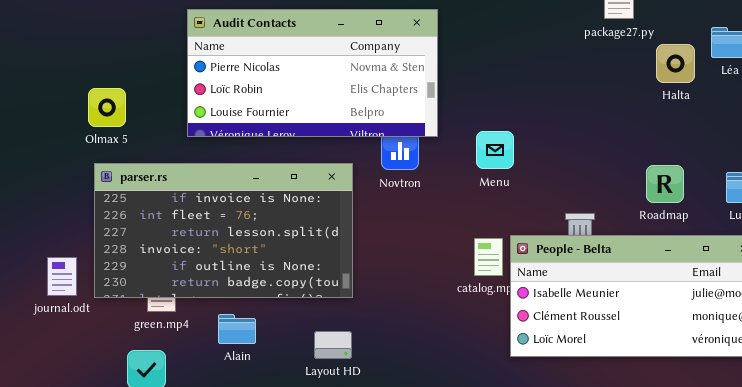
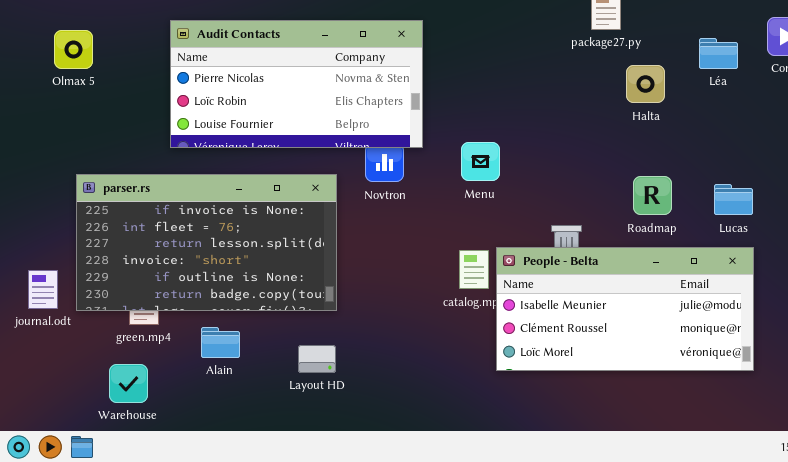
Halta: [656,44,695,83] -> [626,65,665,103], moved
Olmax 5: [88,88,126,127] -> [54,30,93,69], moved

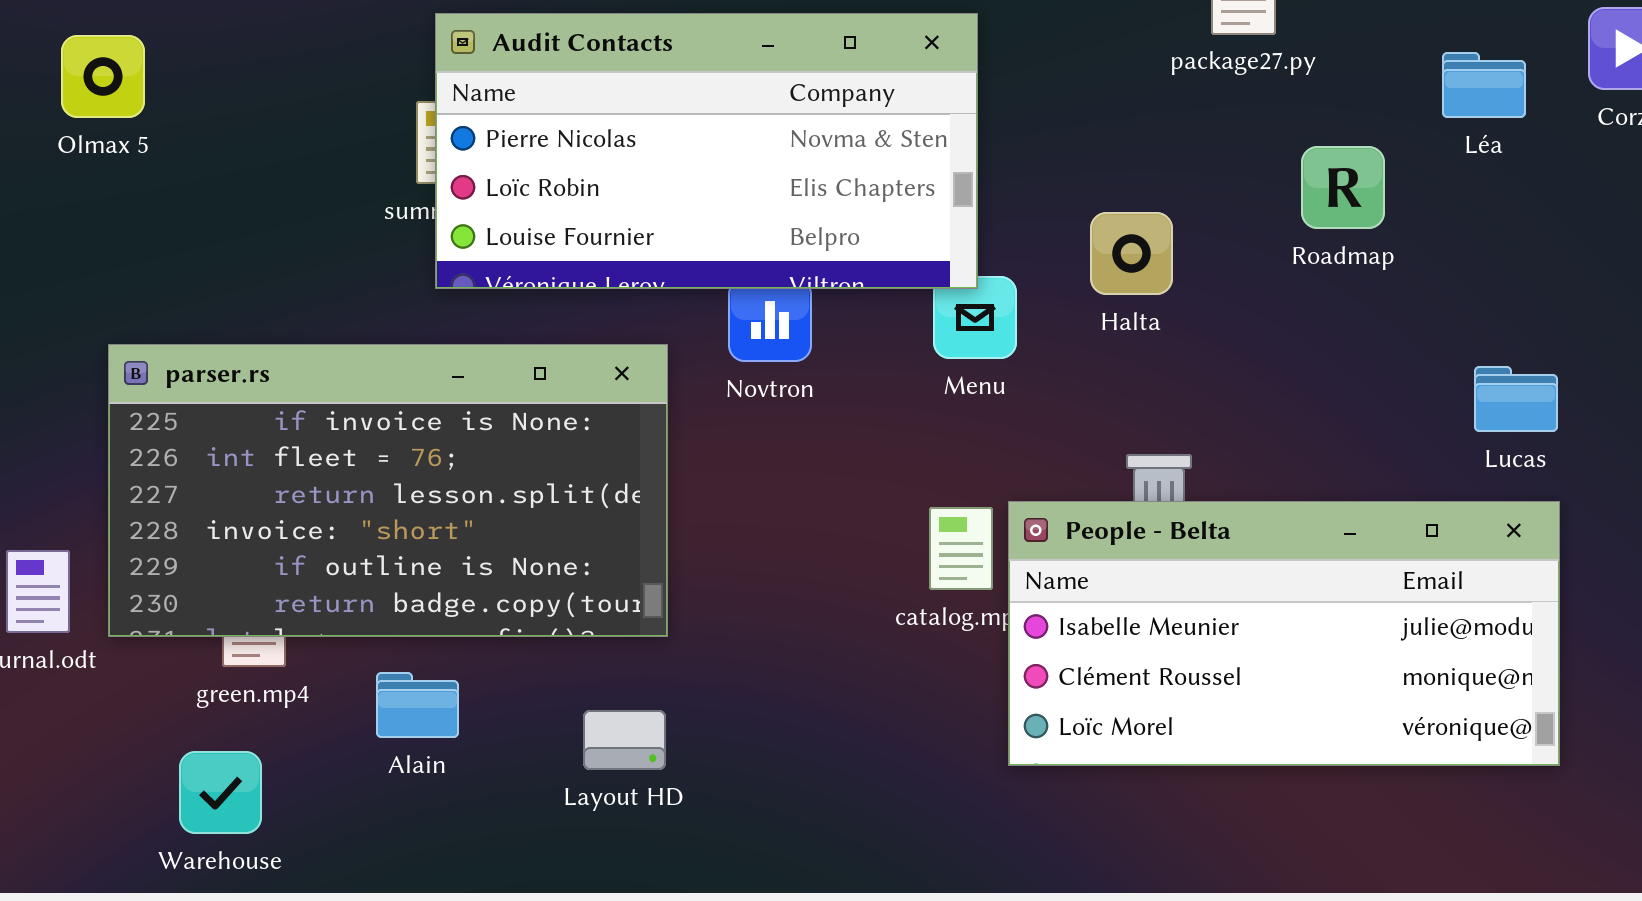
Audit Contacts: [170,20,423,148] -> [435,13,978,289], moved
Halta: [626,65,665,103] -> [1090,212,1173,295], moved
Roadmap: [633,176,672,215] -> [1301,146,1385,229], moved

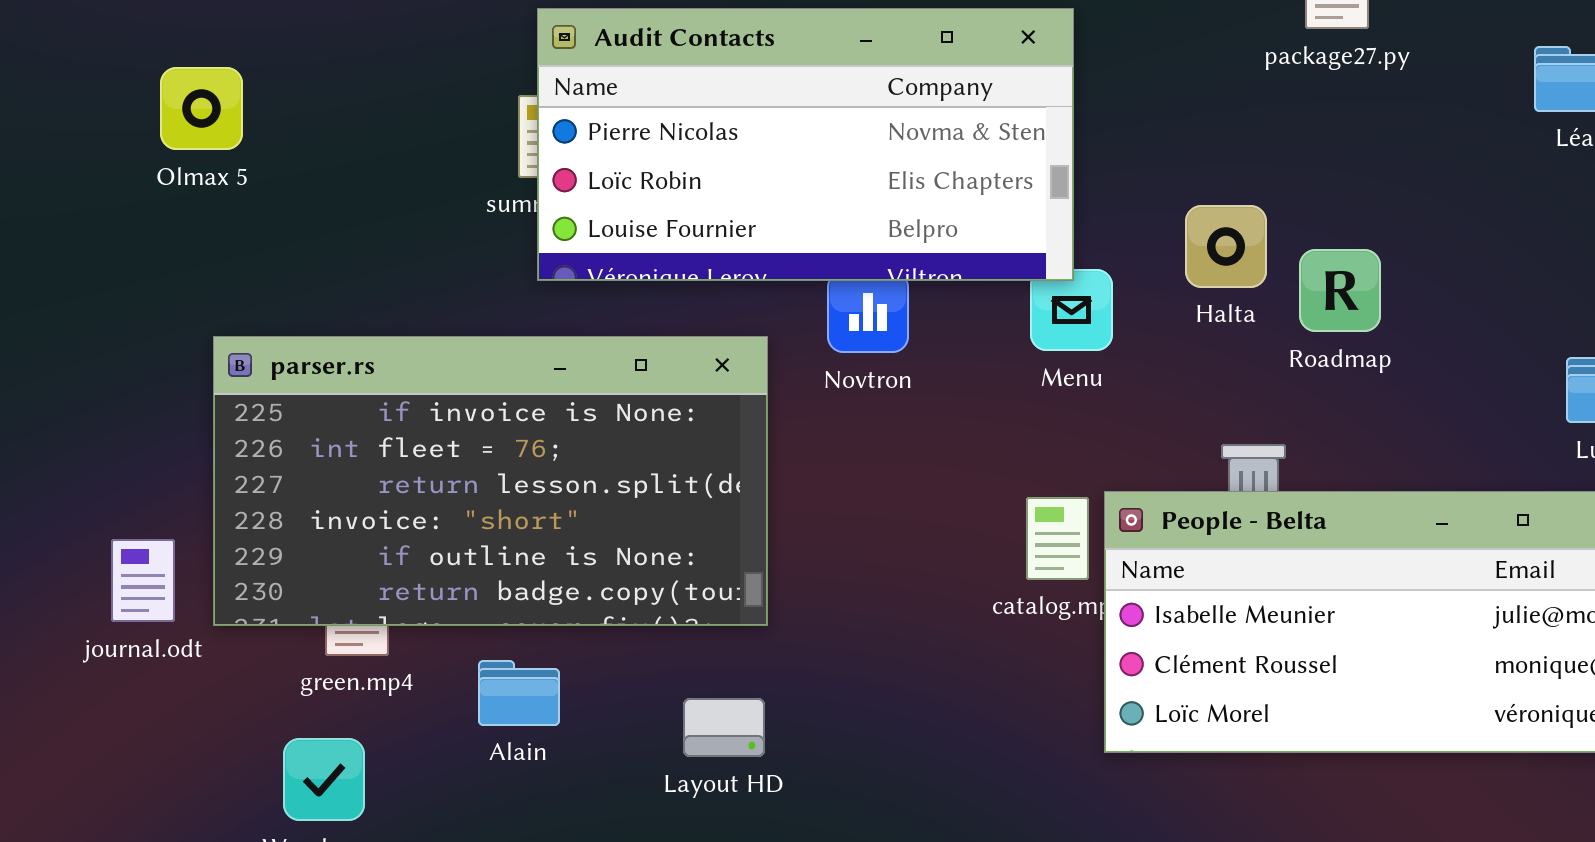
Olmax 5: [61,35,145,118] -> [160,67,243,150], moved
Roadmap: [1301,146,1385,229] -> [1299,249,1381,332], moved

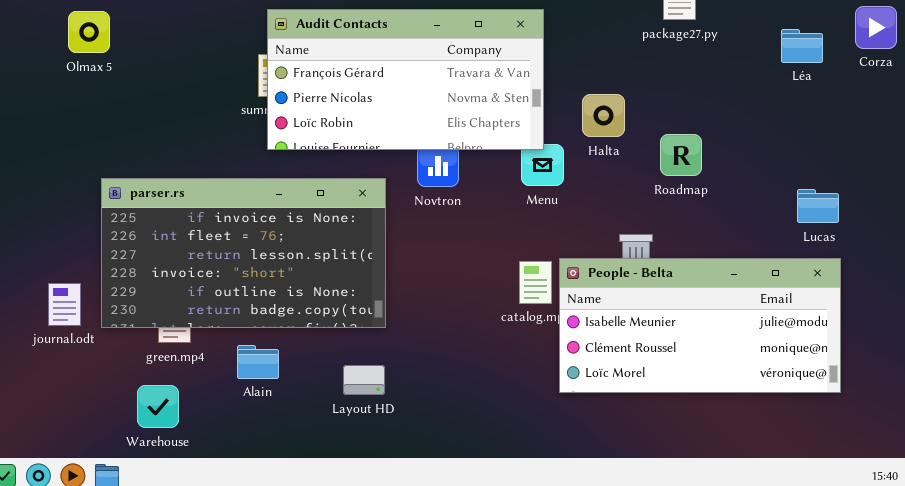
Audit Contacts: [537,8,1074,281] -> [267,9,544,150], scrolled up 1 row
Olmax 5: [160,67,243,150] -> [68,11,110,53], moved
Halta: [1185,205,1267,288] -> [582,94,625,137], moved

